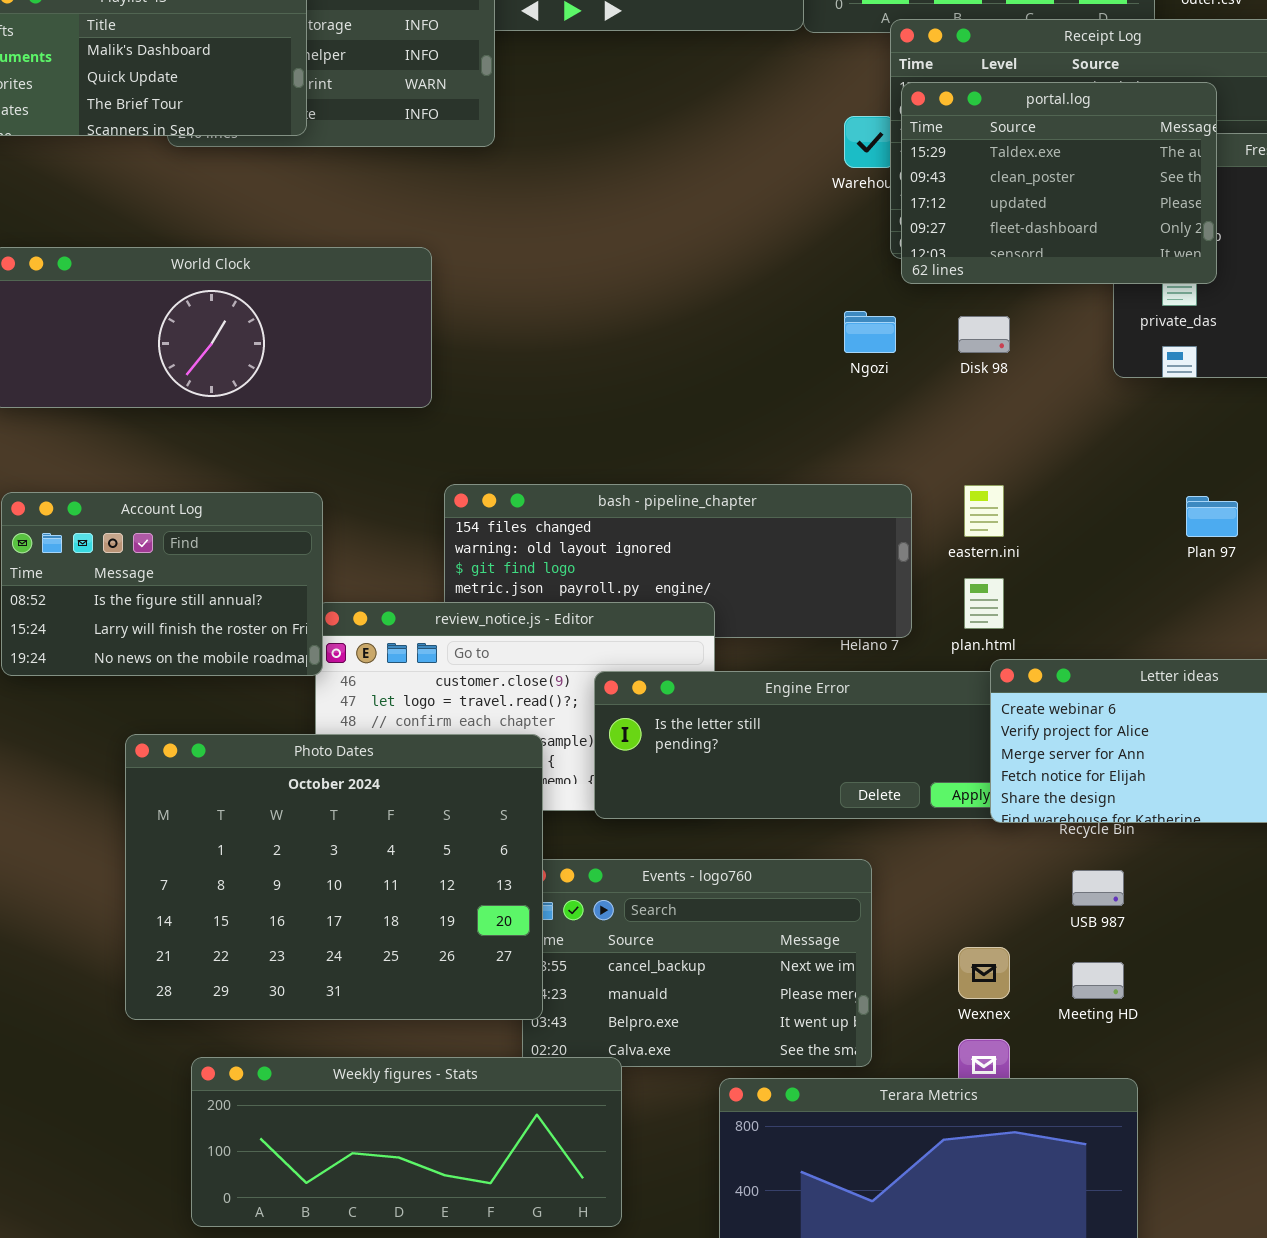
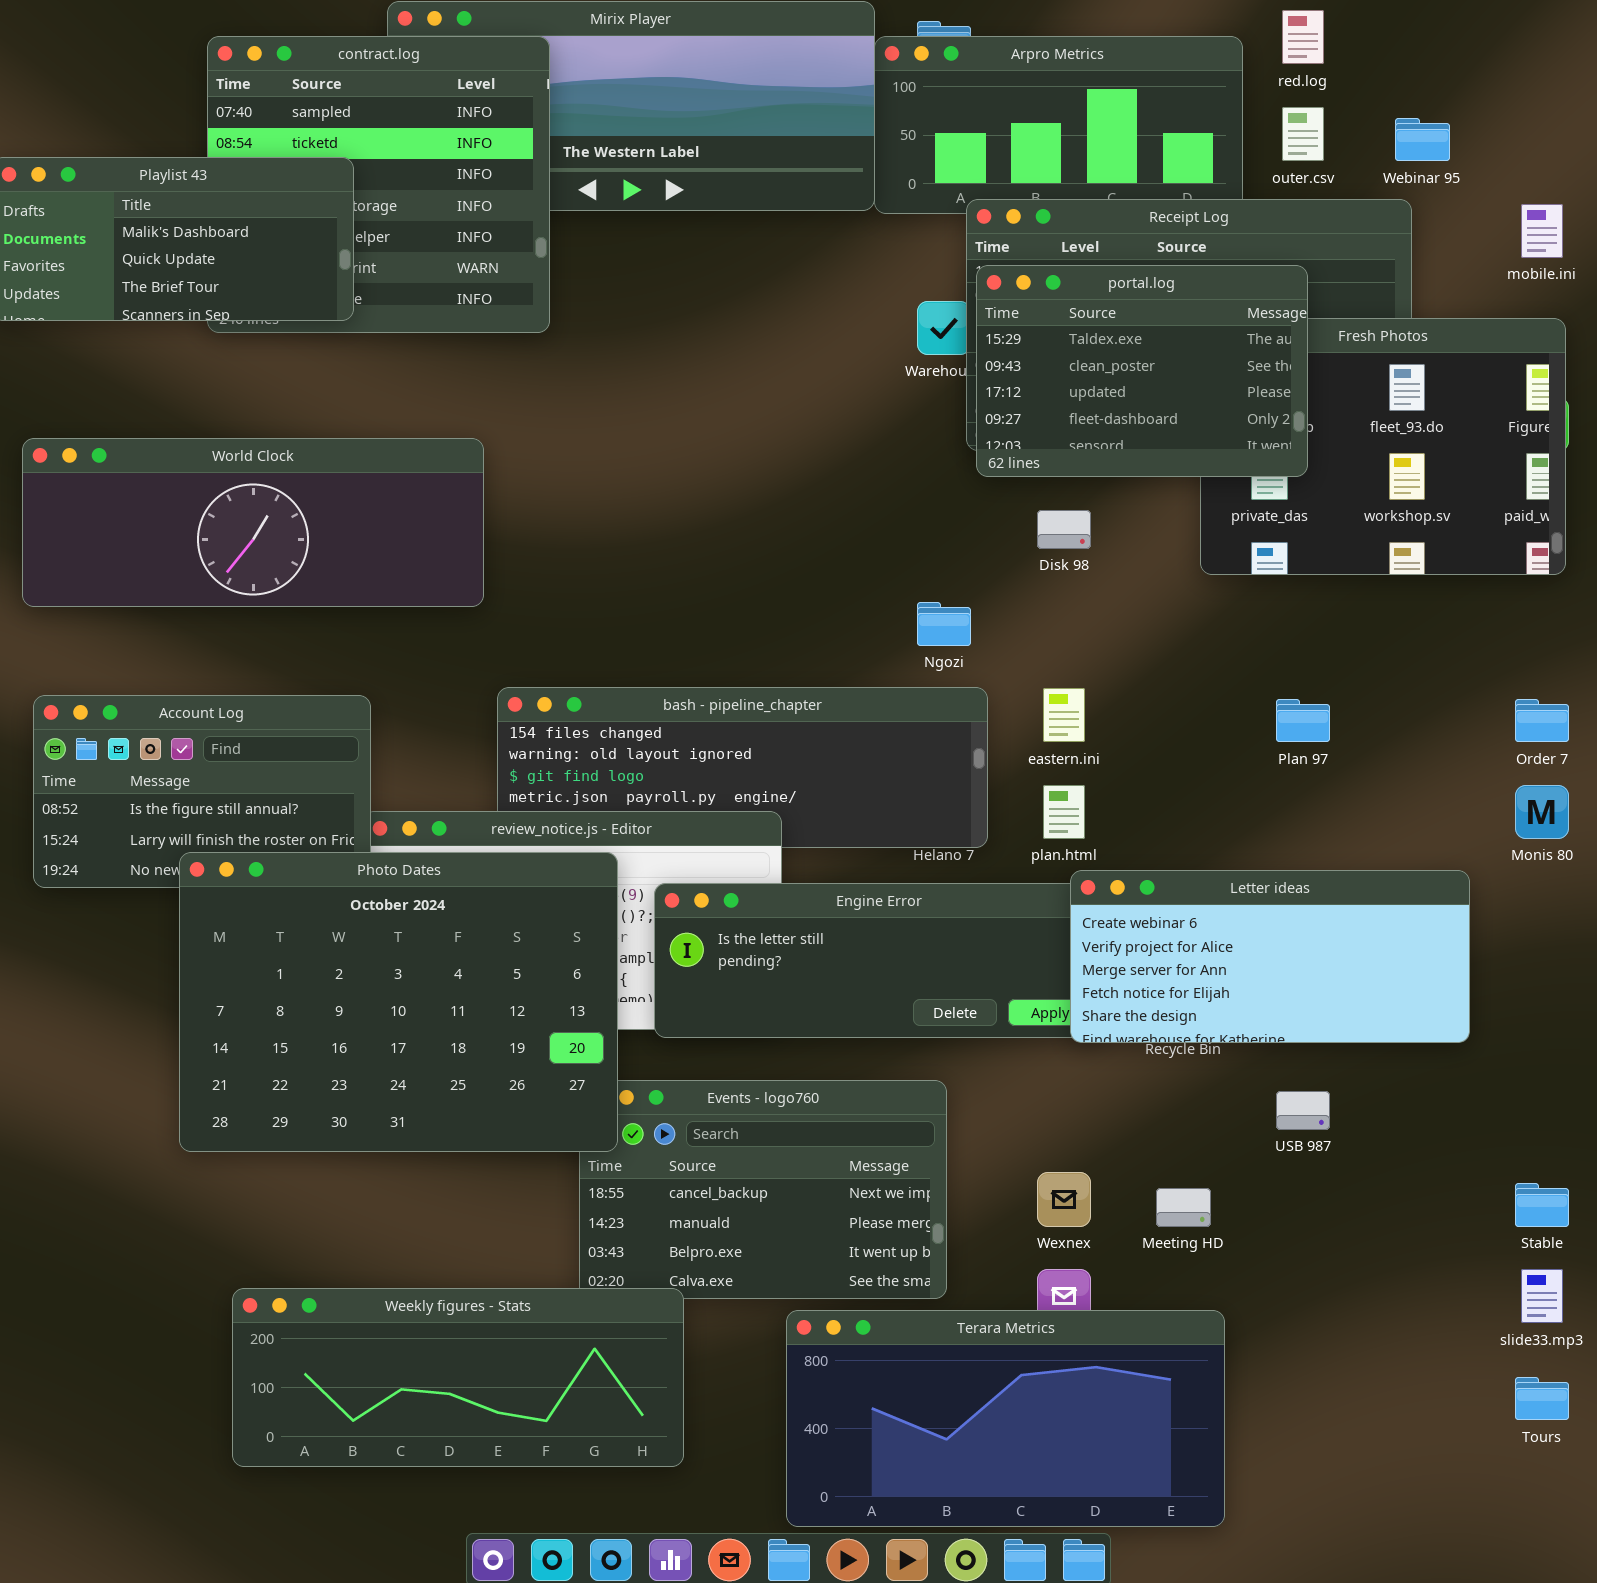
Ngozi: [844,311,896,353] -> [917,602,971,646], moved
Photo Dates: [125,734,543,1020] -> [179,852,618,1152], moved
USB 987: [1072,870,1124,906] -> [1276,1091,1330,1130], moved

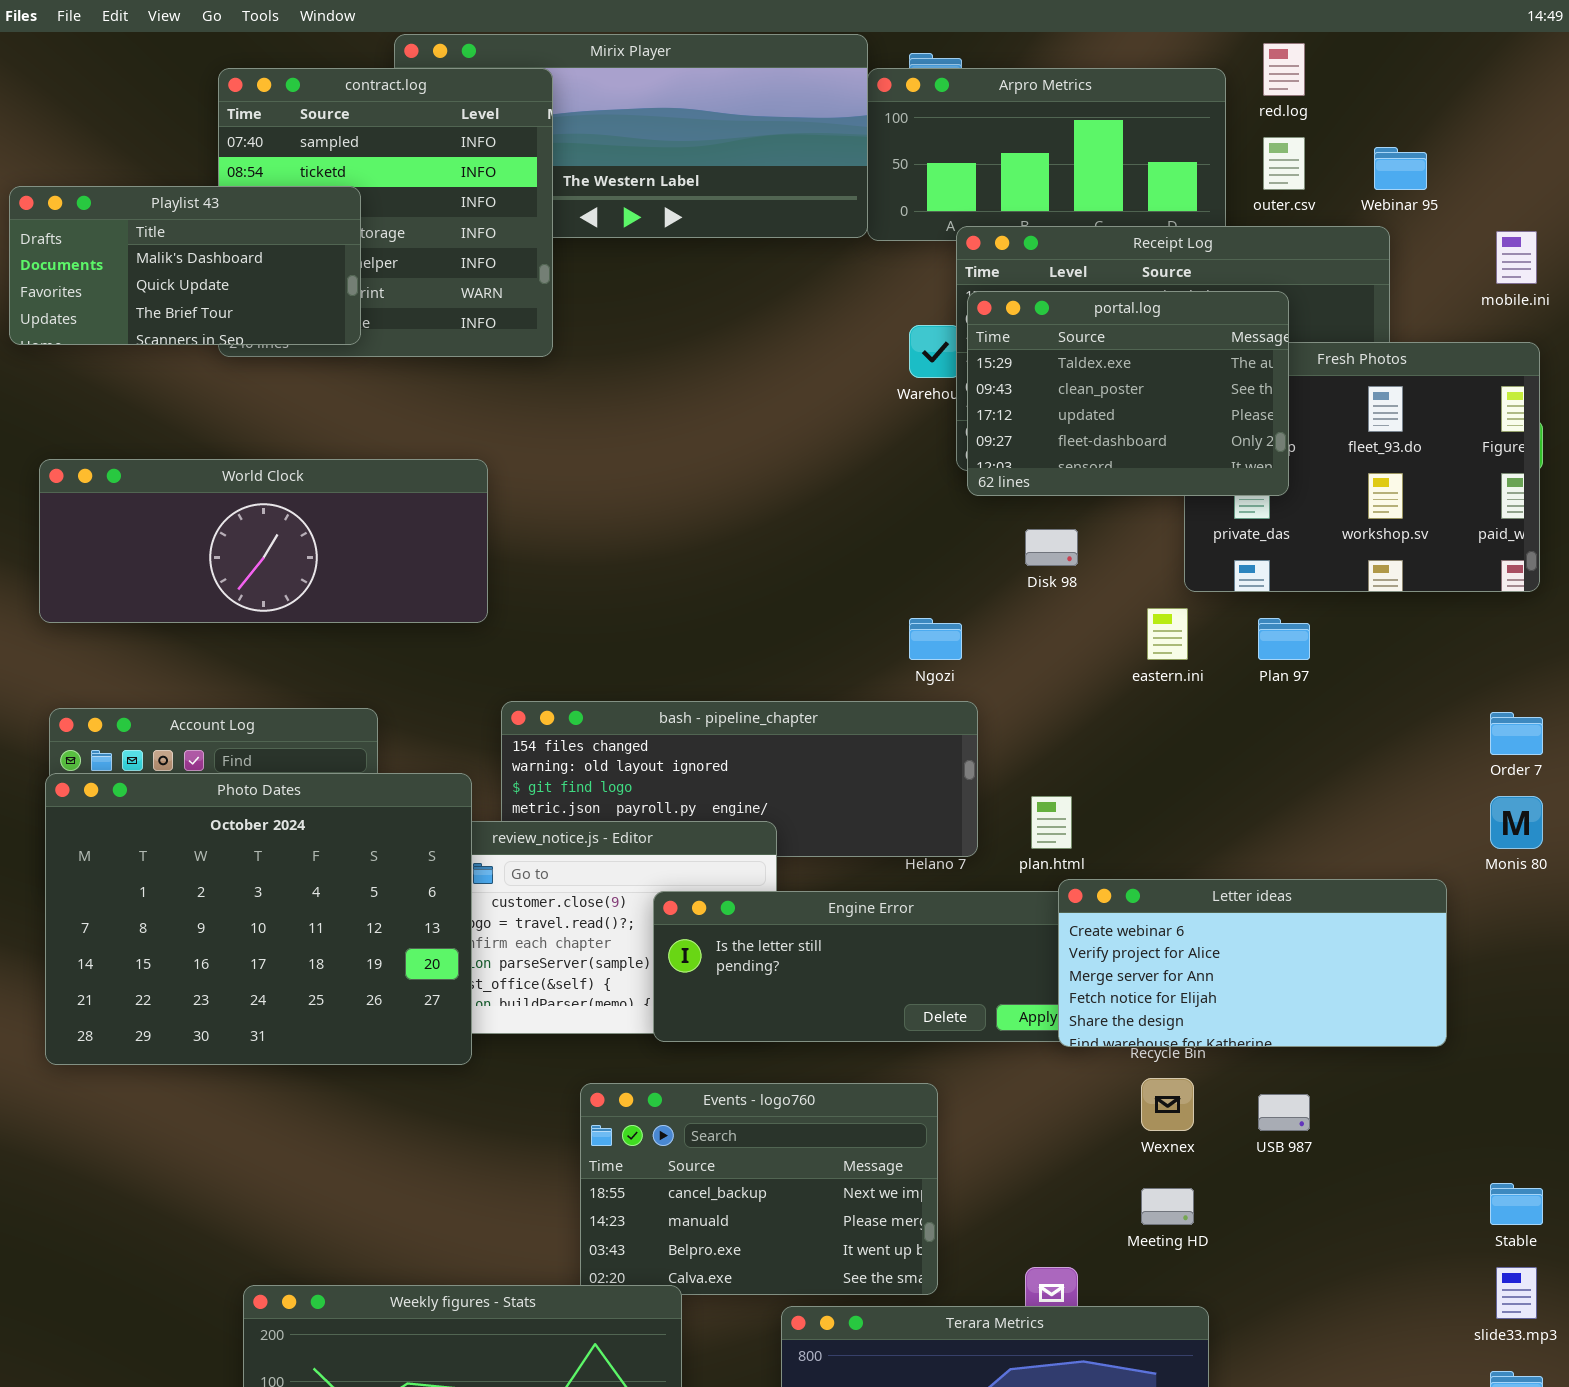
eastern.ini: [1043,688,1085,742] -> [1147,608,1188,660], moved
Plan 97: [1276,699,1330,742] -> [1258,618,1310,660], moved
Photo Dates: [179,852,618,1152] -> [45,773,472,1065], moved
Wexnex: [1037,1172,1091,1227] -> [1141,1078,1194,1131], moved

